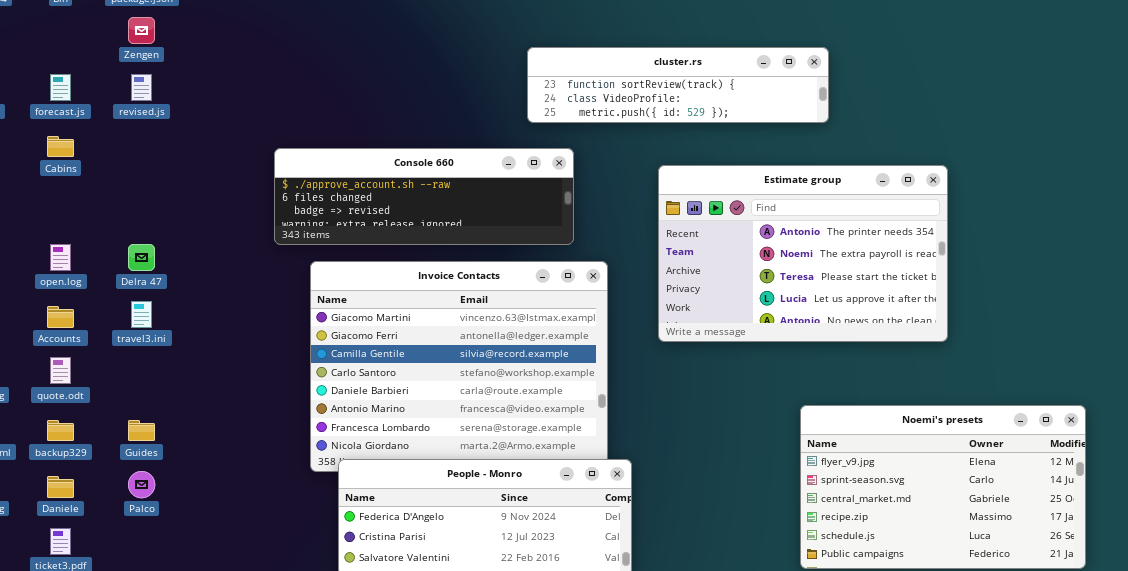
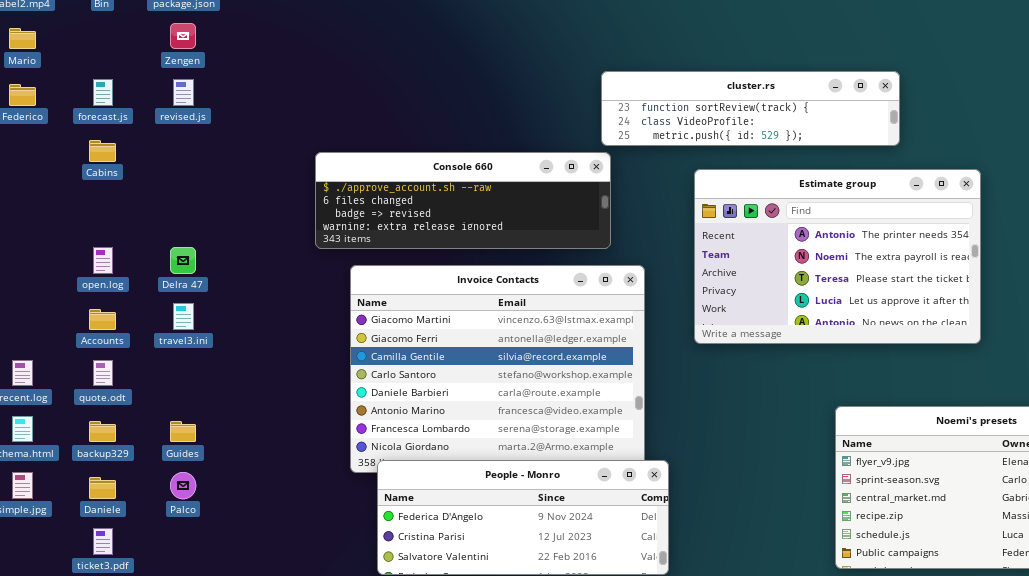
cluster.rs: [527,47,829,123] -> [601,71,900,146], moved

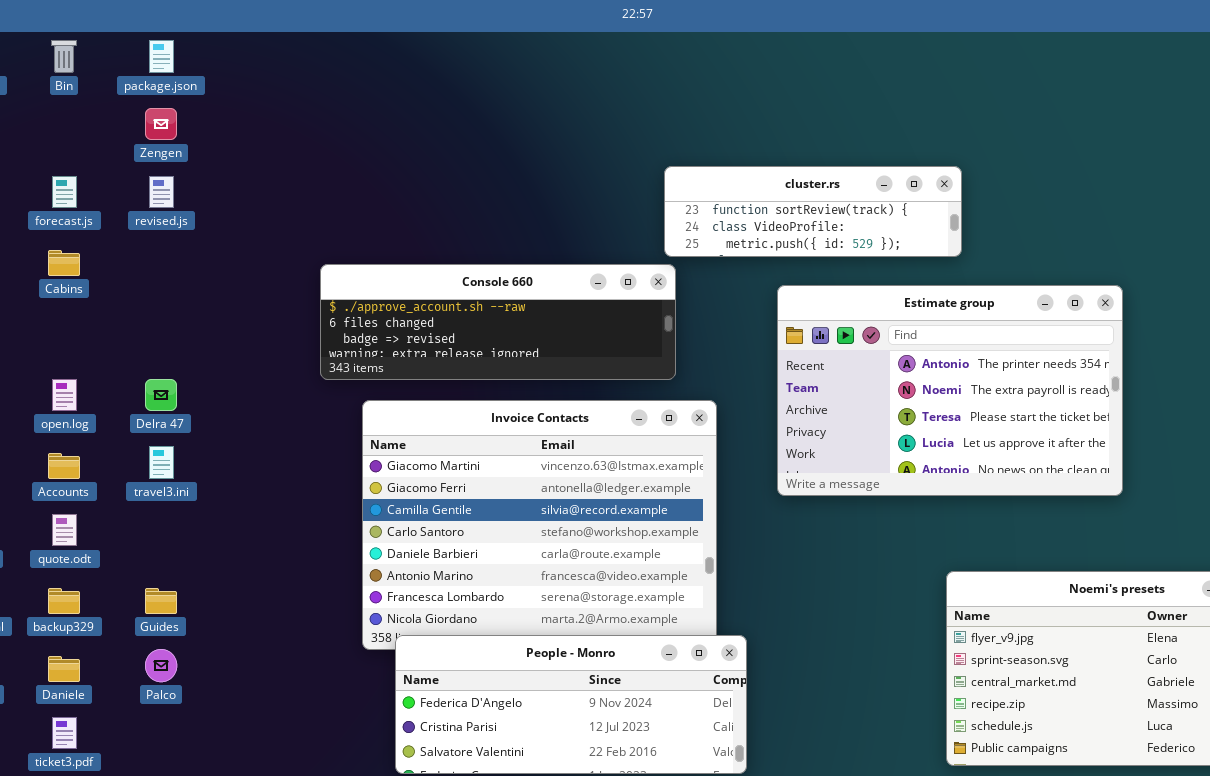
cluster.rs: [601,71,900,146] -> [664,166,962,257], resized

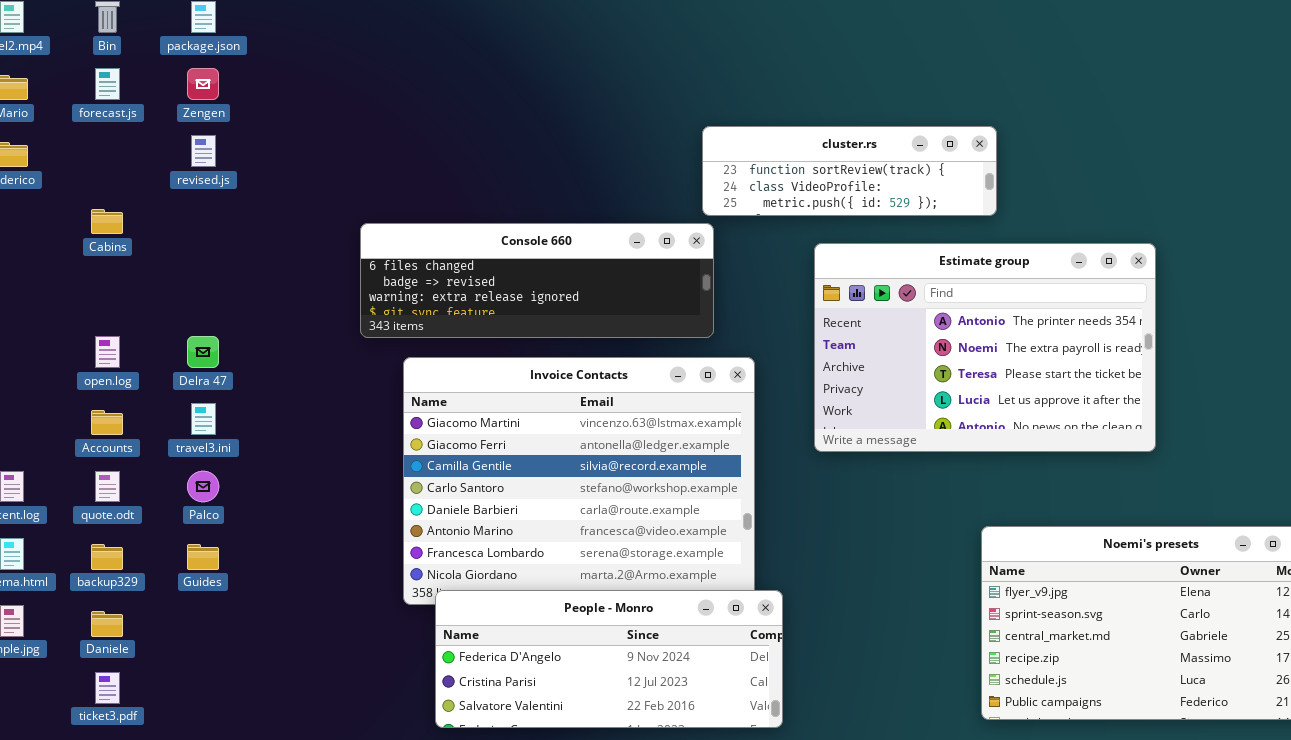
forecast.js: [52,176,77,208] -> [95,68,120,100], moved
Console 660: [320,264,676,380] -> [360,223,714,338], scrolled down 1 row
Palco: [145,649,177,682] -> [187,471,219,502], moved

